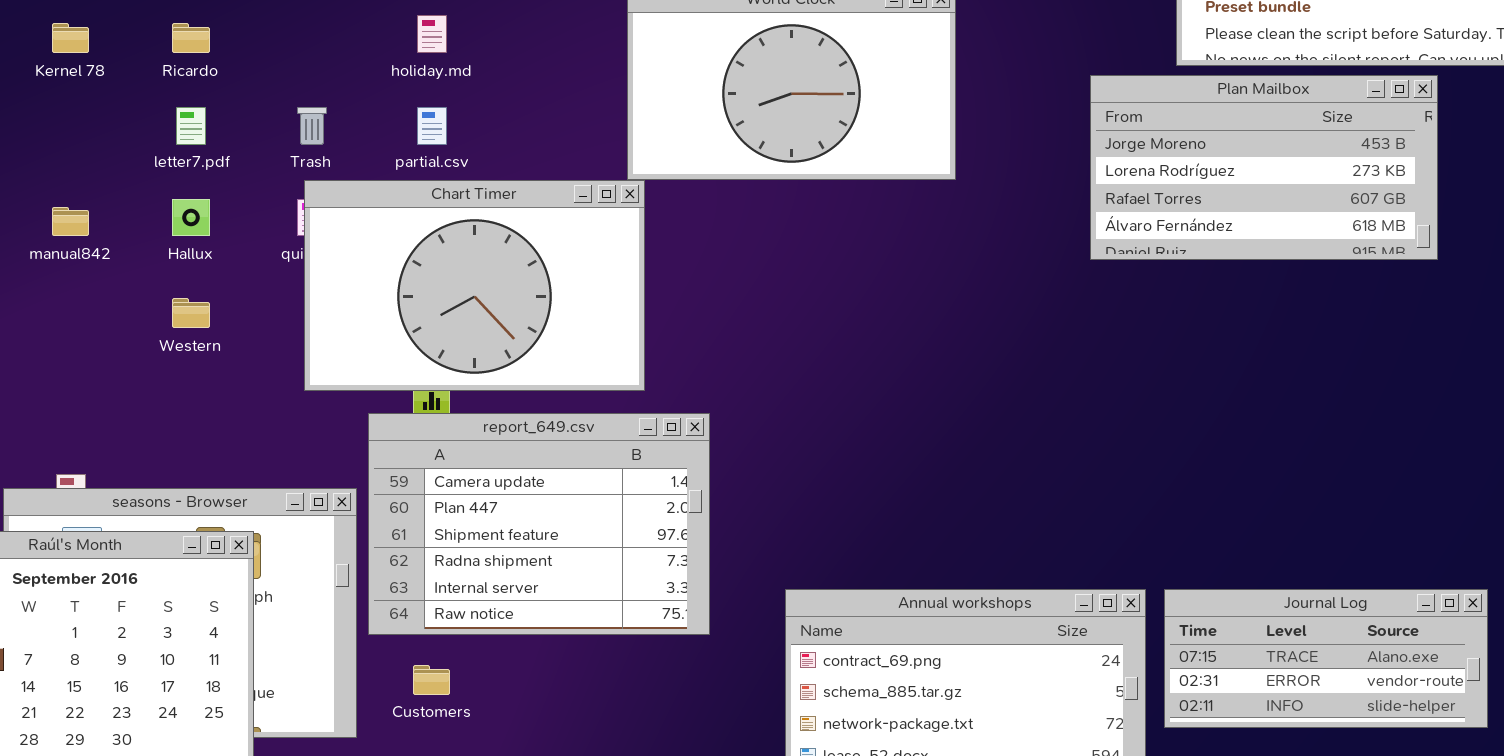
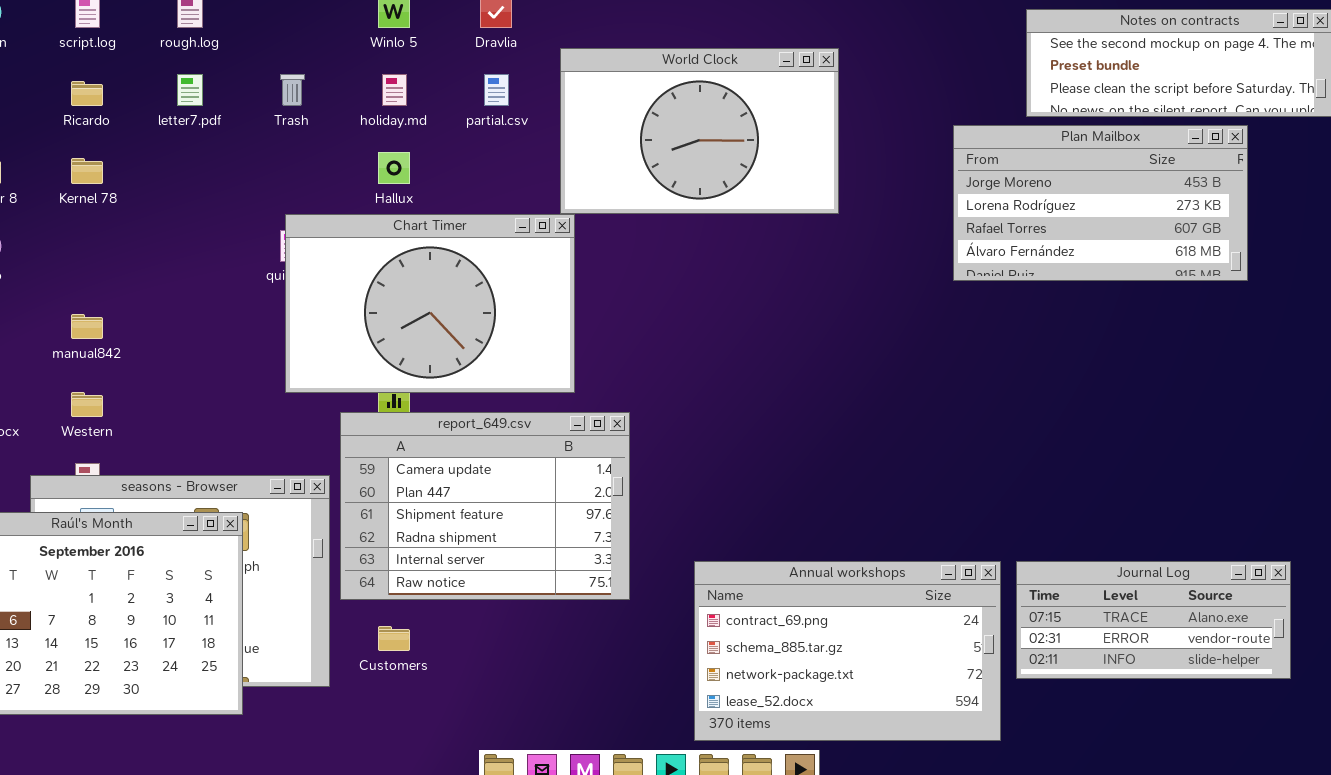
Kernel 78: [52,23,89,53] -> [71,158,103,184], moved
Ricardo: [172,23,210,53] -> [71,81,103,106], moved
letter7.pdf: [176,107,206,145] -> [177,74,203,106], moved
Trash: [297,107,327,145] -> [280,74,305,106], moved
partial.csv: [417,107,447,145] -> [484,74,509,106], moved
Hallux: [172,199,210,236] -> [378,152,410,184], moved
manual842: [52,207,89,236] -> [71,314,103,339], moved
Western: [172,298,210,328] -> [71,392,103,417], moved

